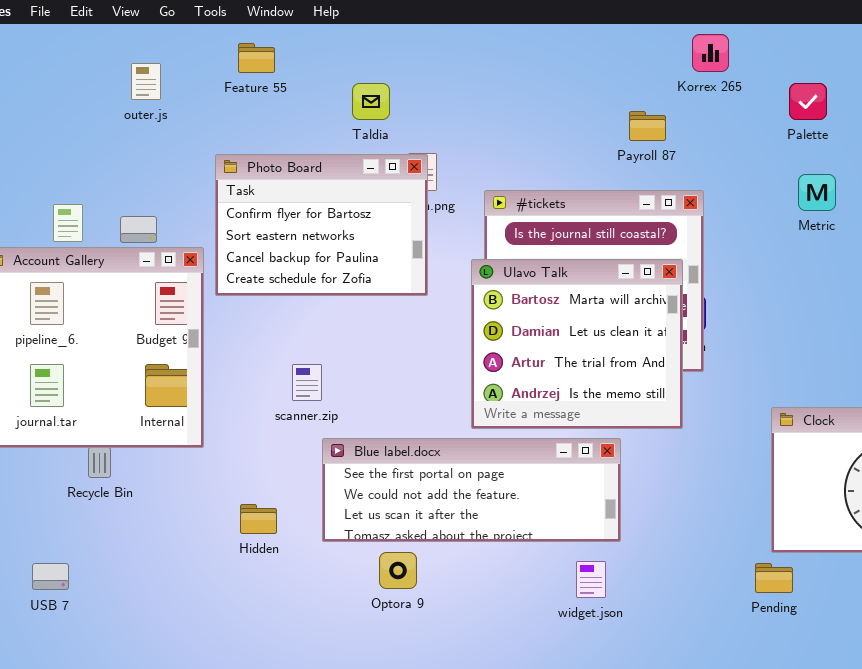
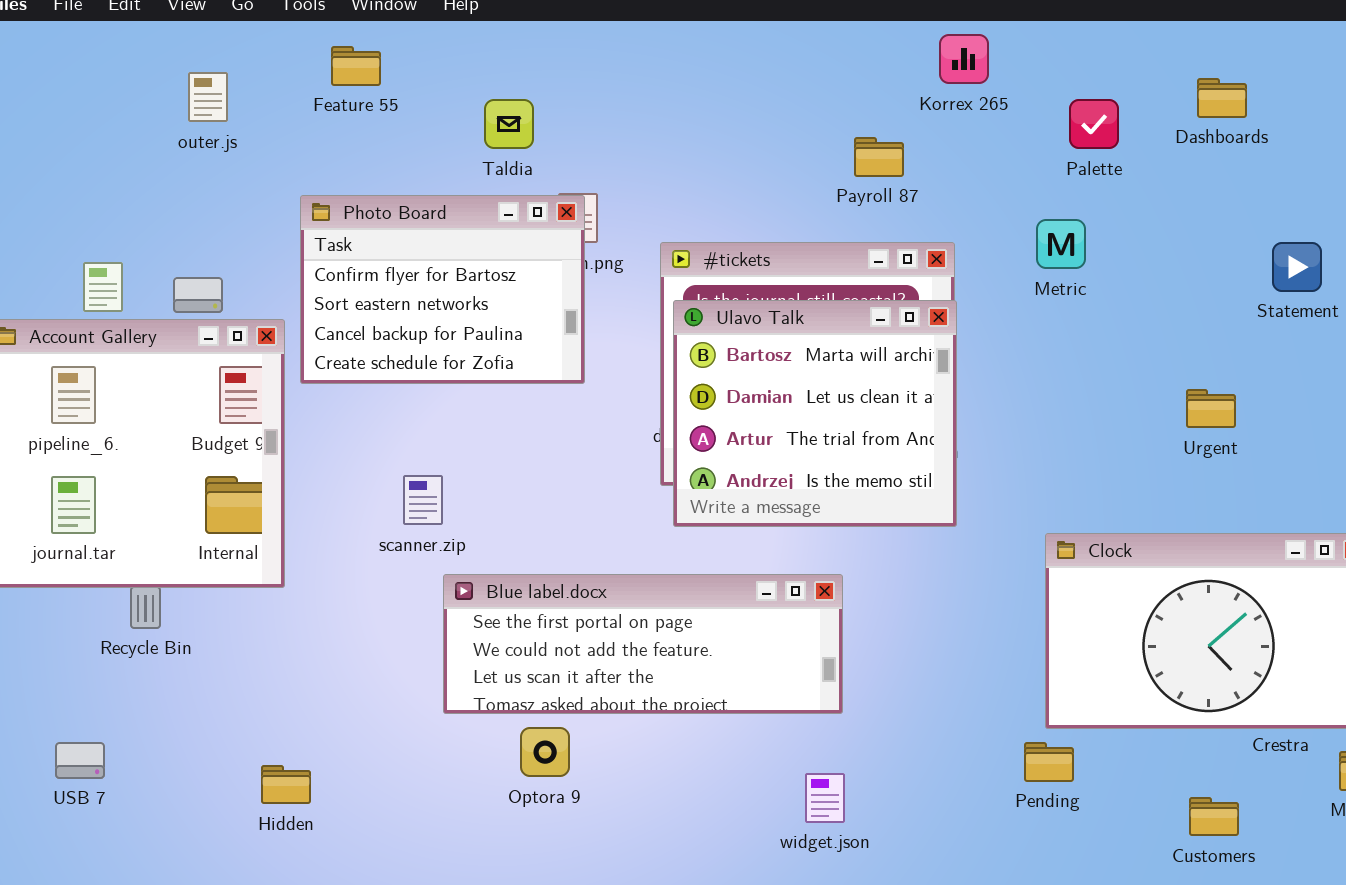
Metric: [798,174,836,211] -> [1036,219,1086,269], moved
Ulavo Talk: [471,259,683,429] -> [673,300,957,527], moved
Hidden: [240,504,277,534] -> [261,765,311,804], moved
widget.json: [576,561,606,598] -> [805,773,845,823], moved

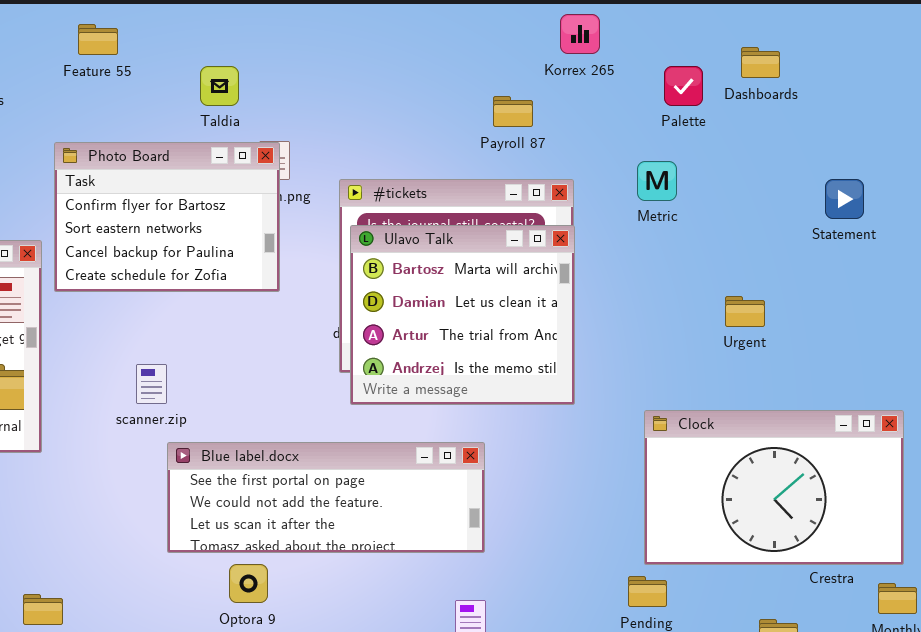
Dashboards: [1197,78,1247,118] -> [741,47,780,78], moved
Urgent: [1186,389,1236,428] -> [725,296,765,327], moved

